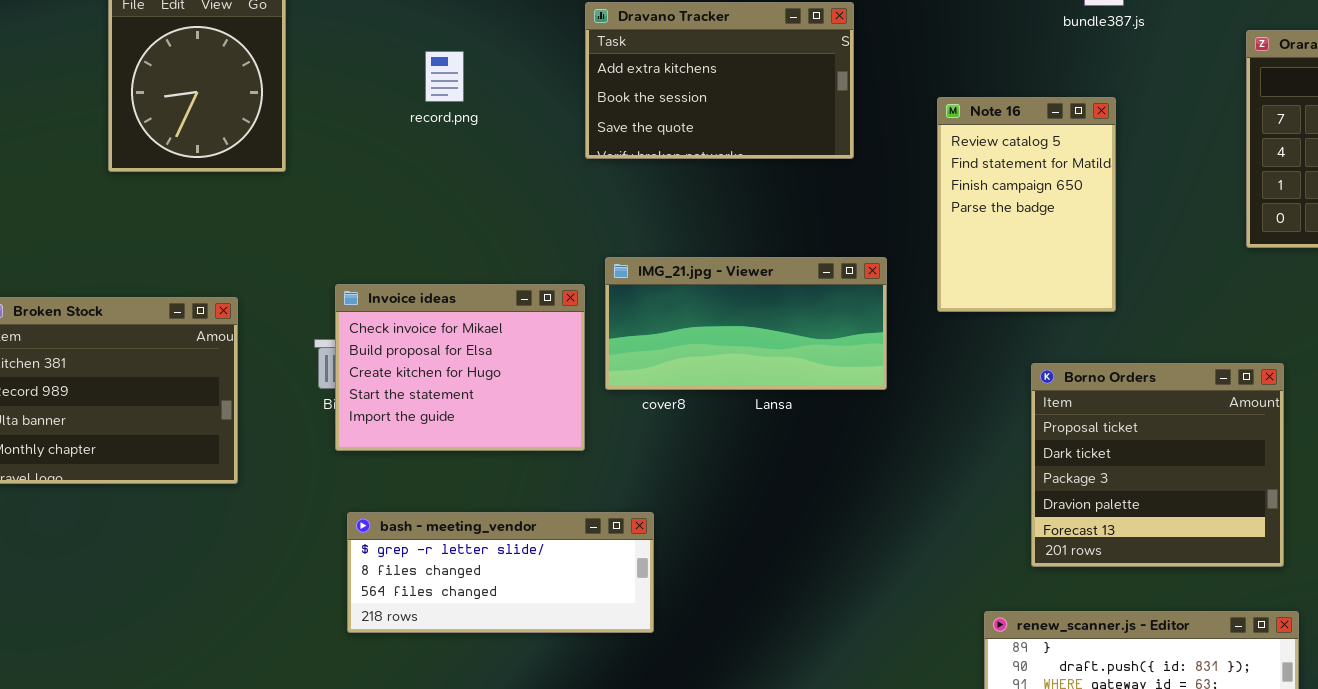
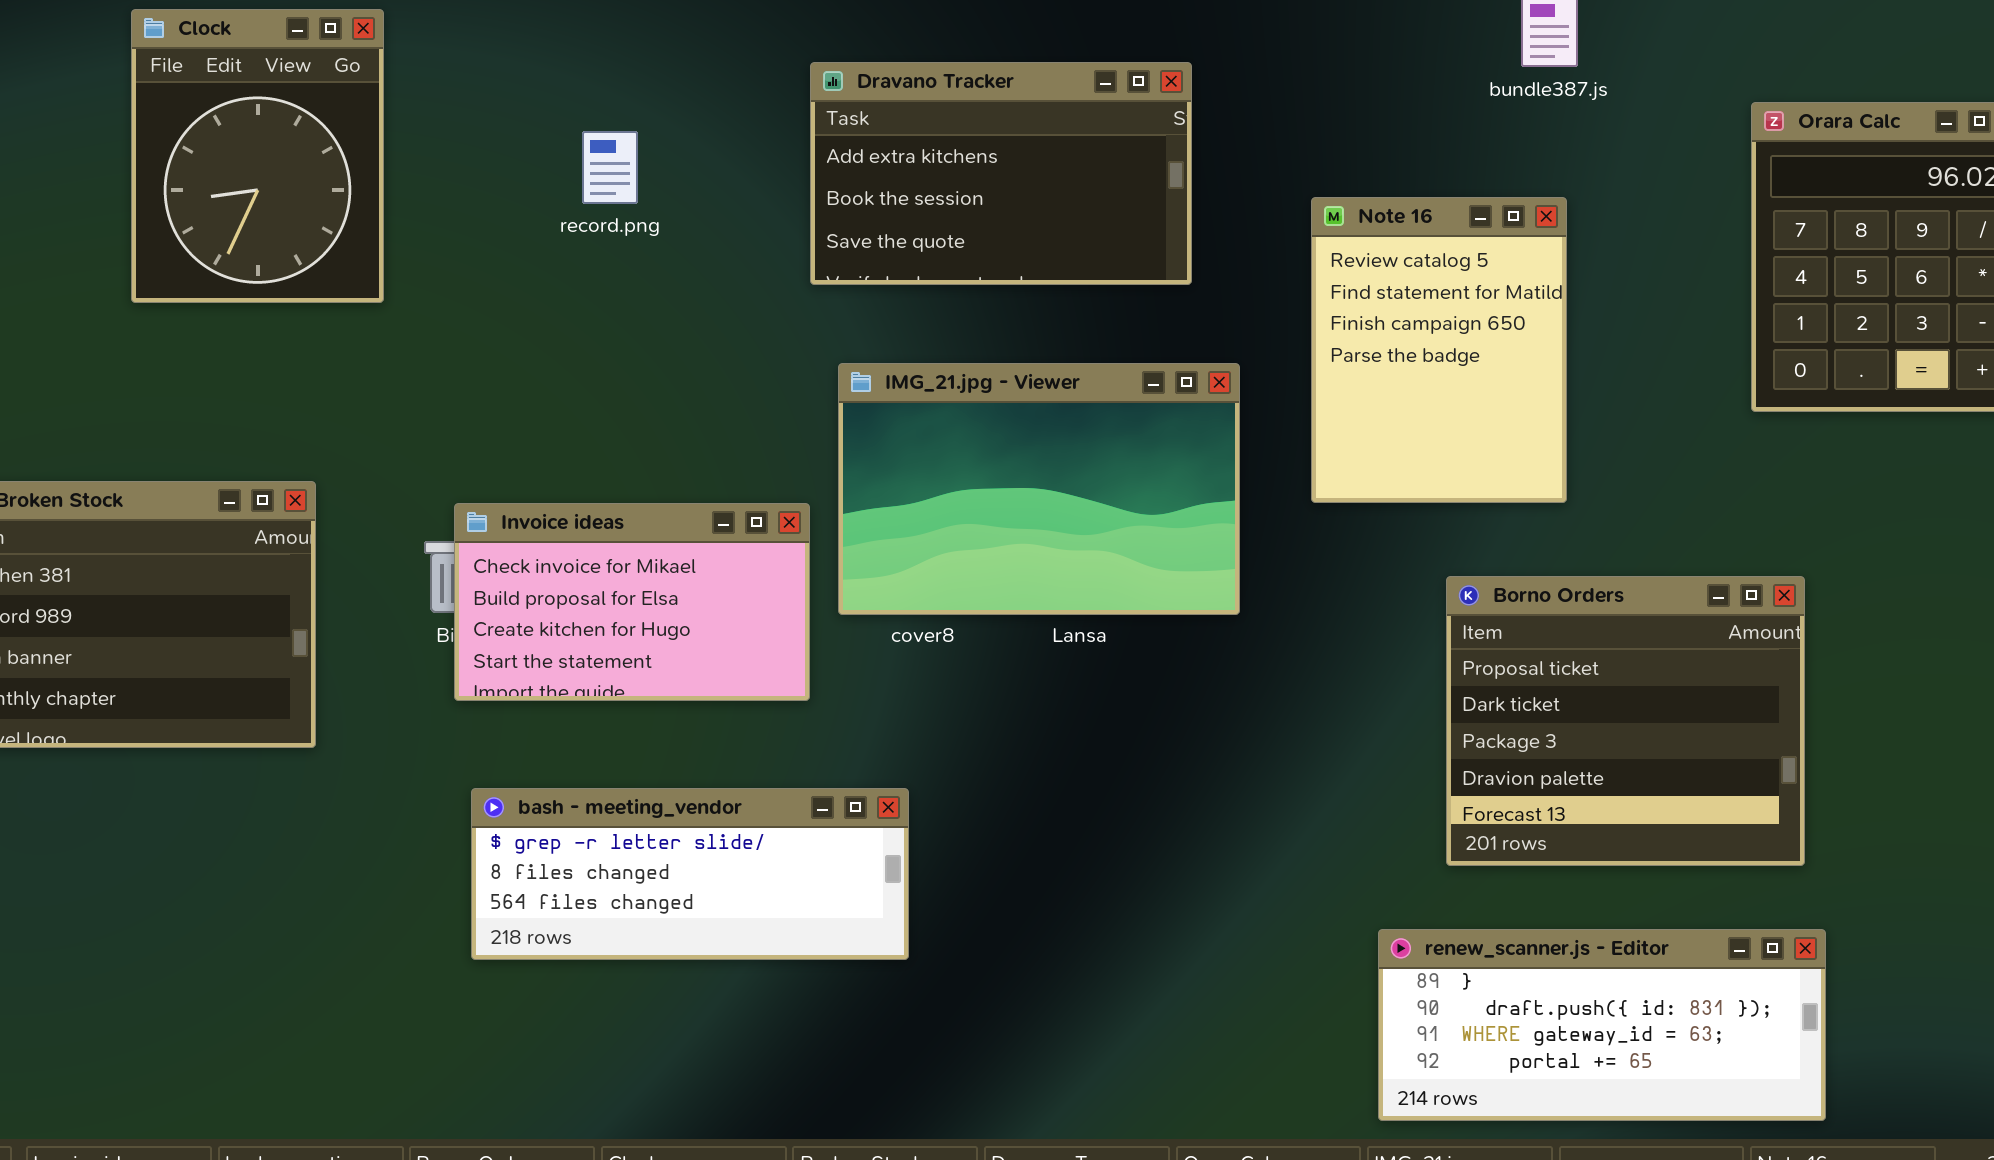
IMG_21.jpg - Viewer: [605,257,887,390] -> [838,363,1240,615], resized
Invoice ideas: [335,284,585,451] -> [454,503,810,701], resized

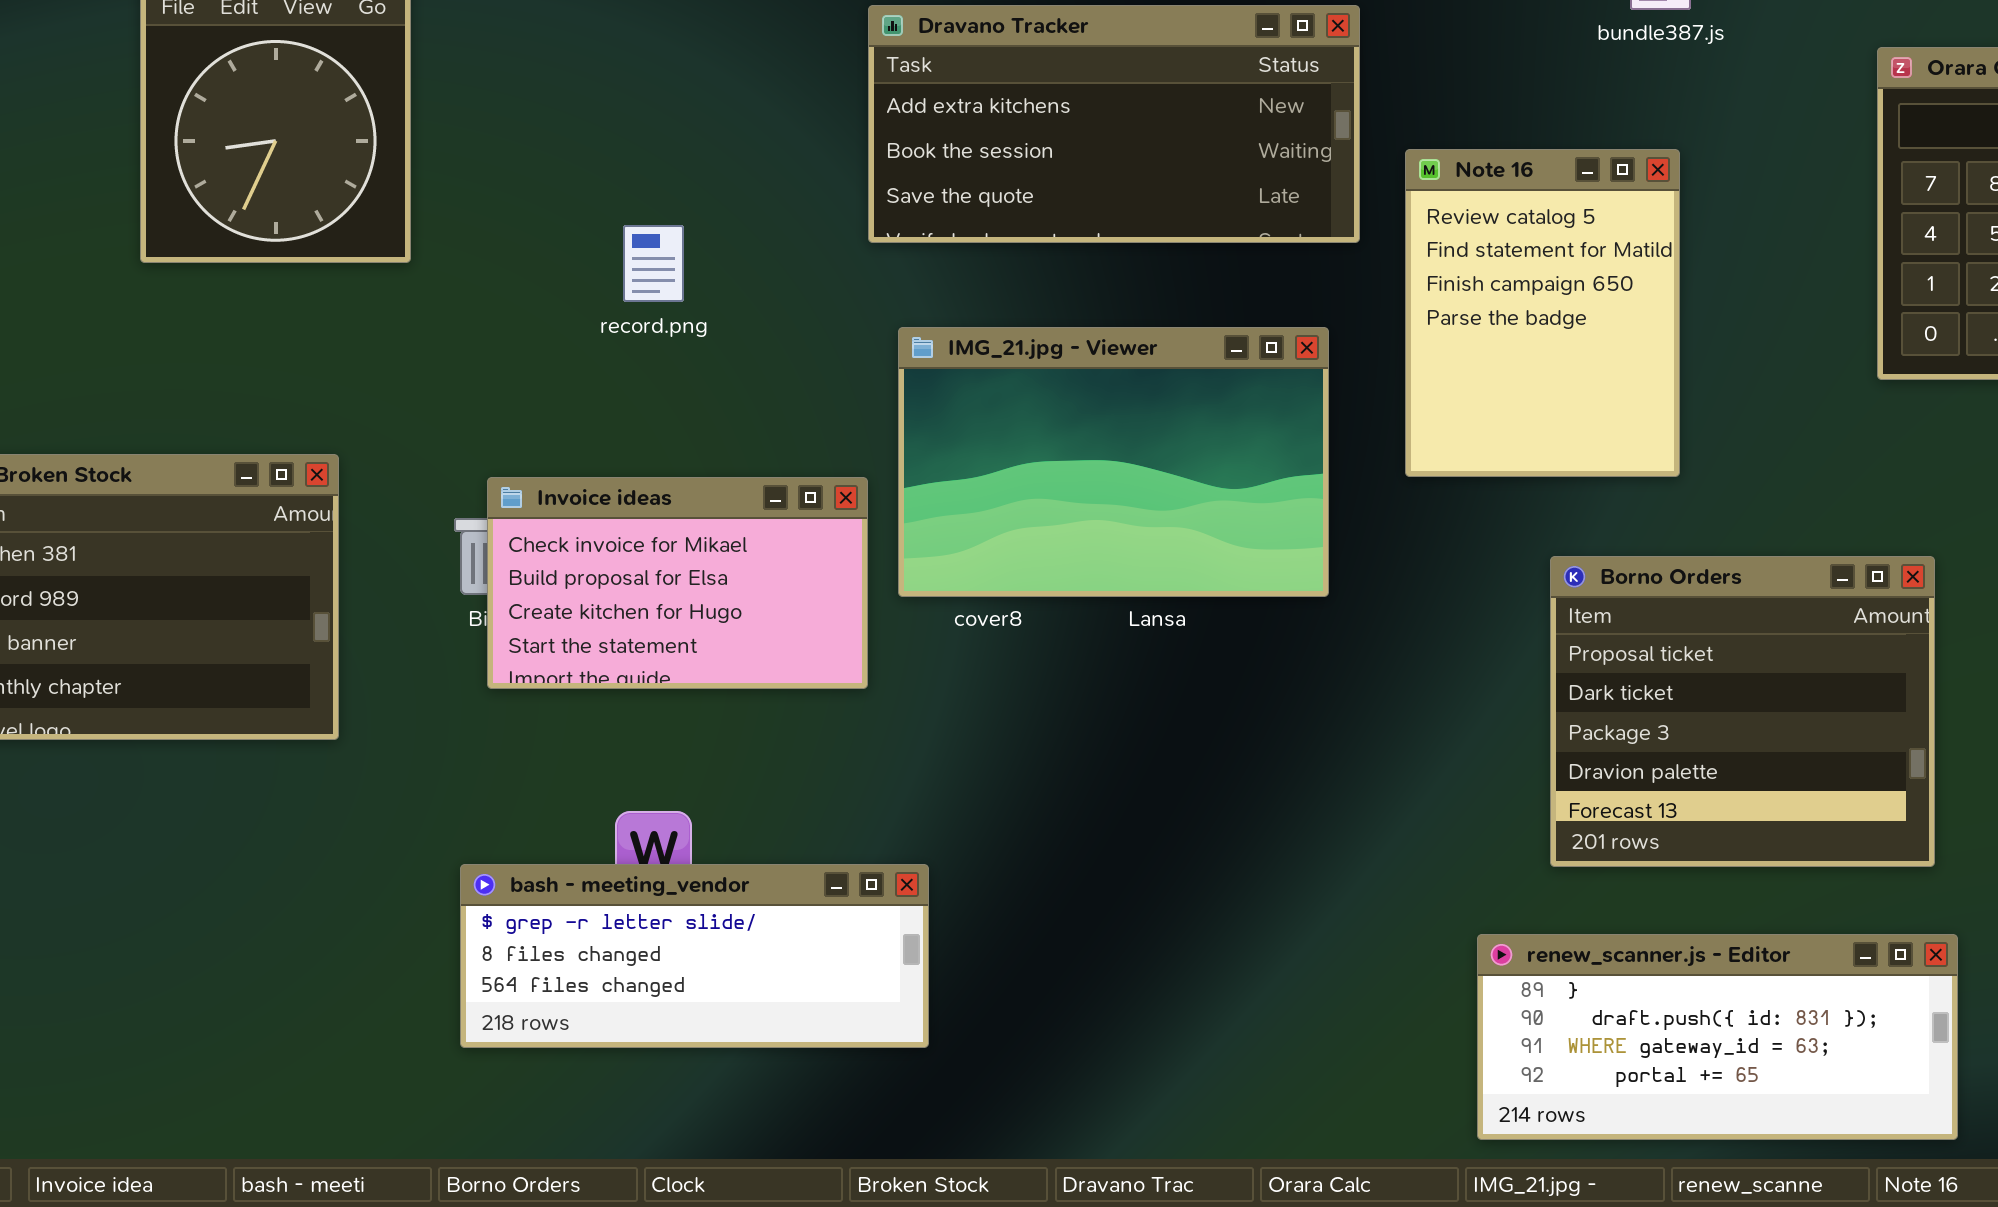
Dravano Tracker: [810,62,1192,285] -> [868,5,1360,243], resized
record.png: [582,131,638,204] -> [623,225,684,302], moved
bash - meeting_vendor: [471,788,909,960] -> [460,864,929,1048], moved

